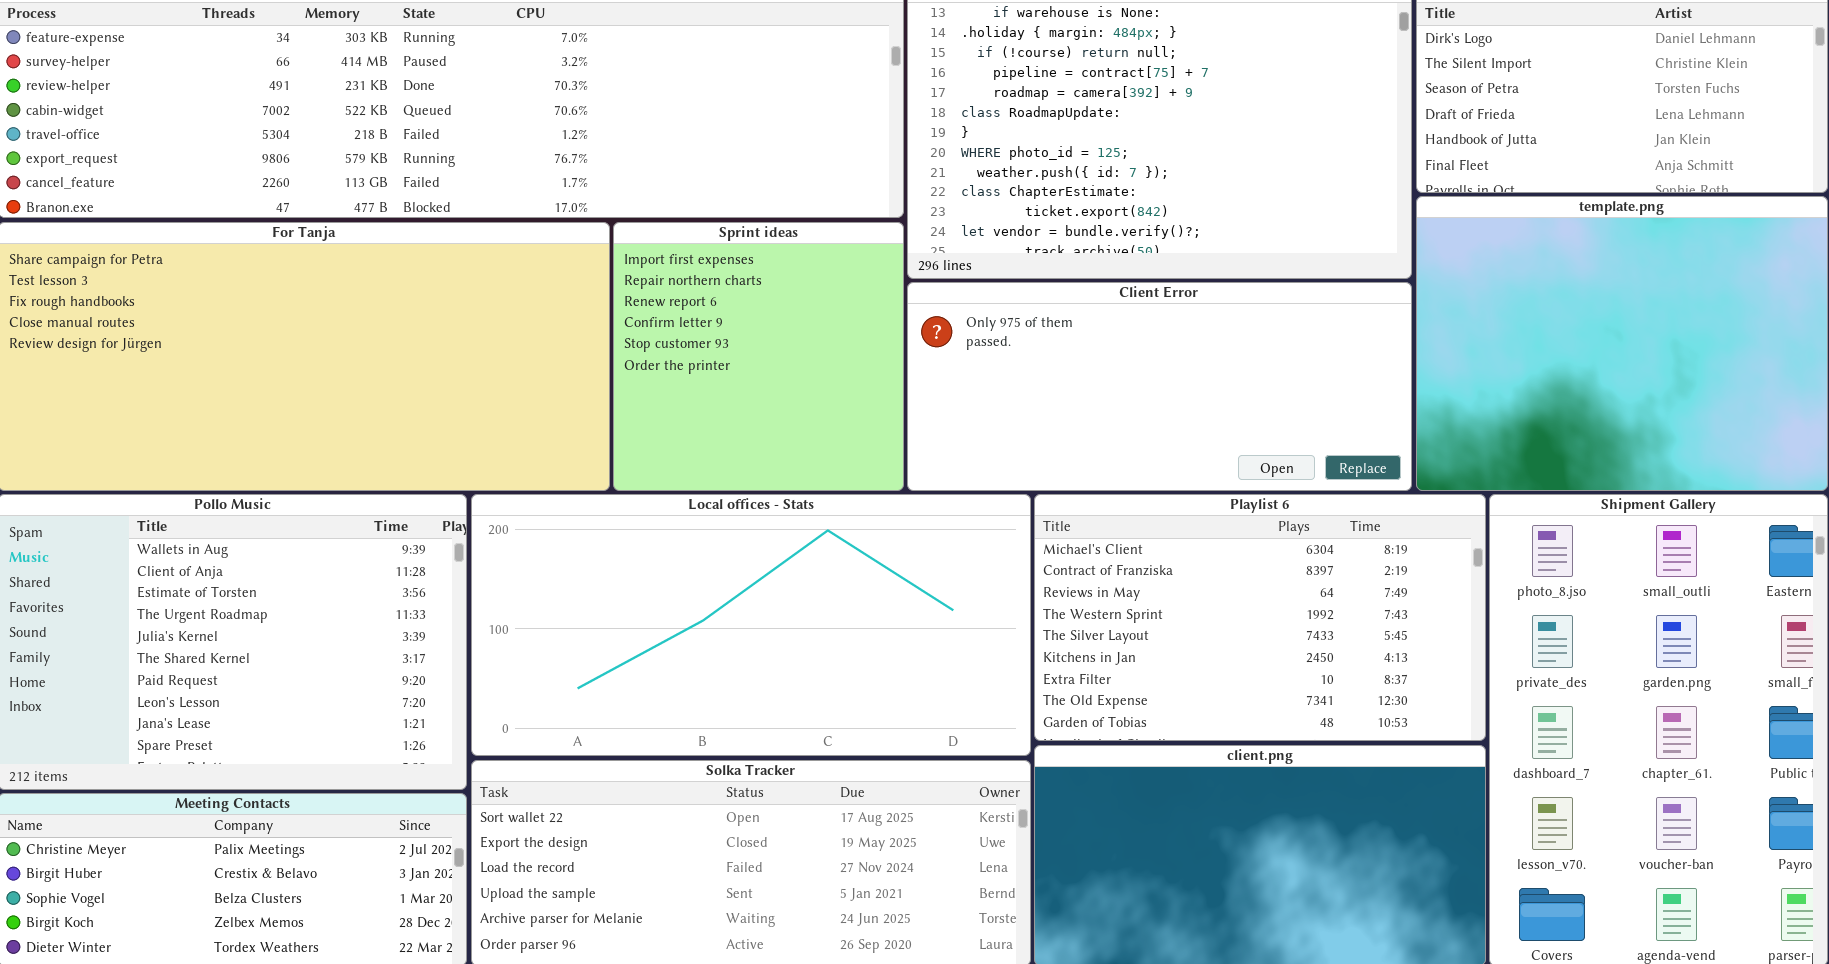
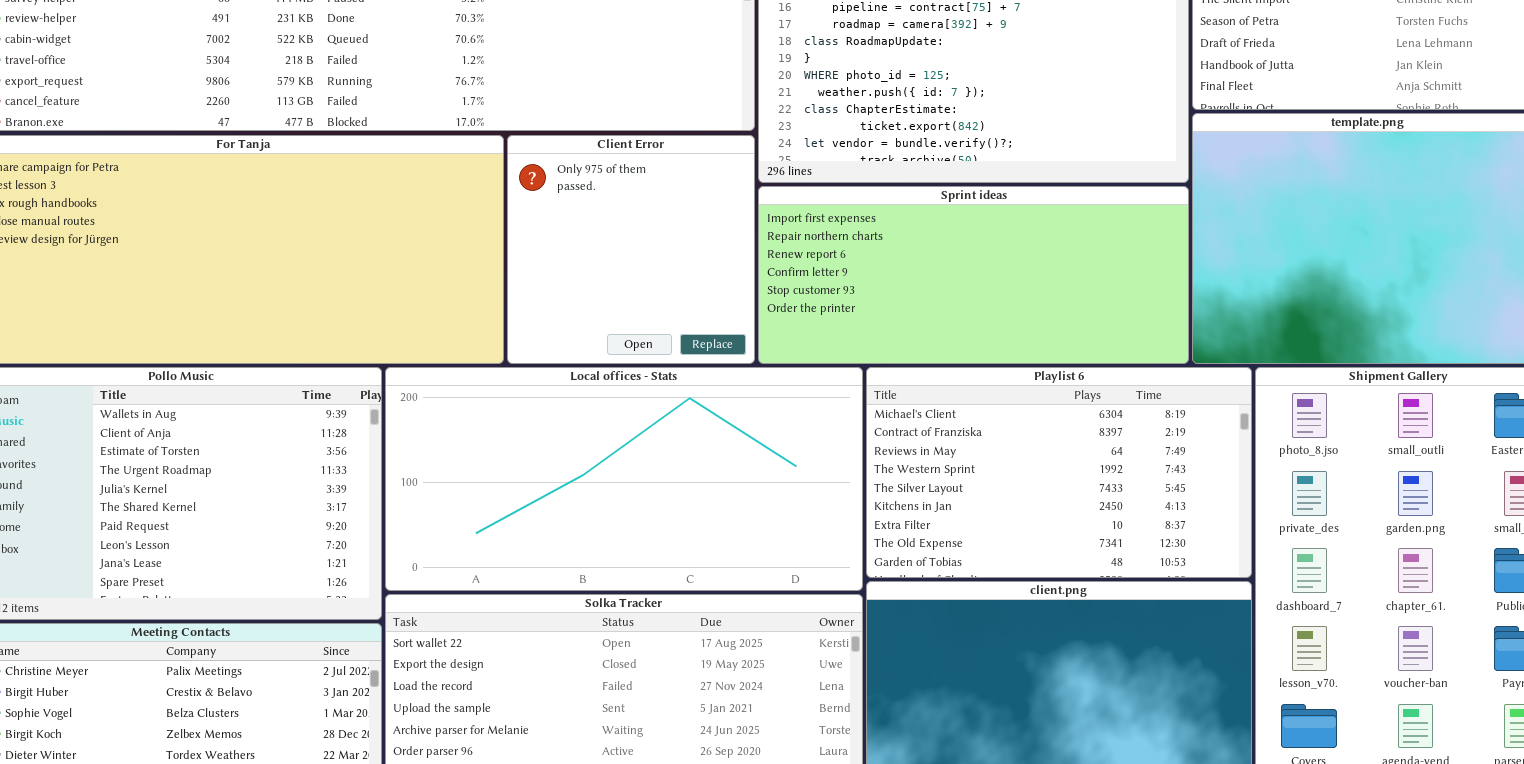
Sprint ideas: [613,222,904,491] -> [758,186,1189,364], moved, resized
Client Error: [907,282,1412,491] -> [507,135,755,364], moved, resized

